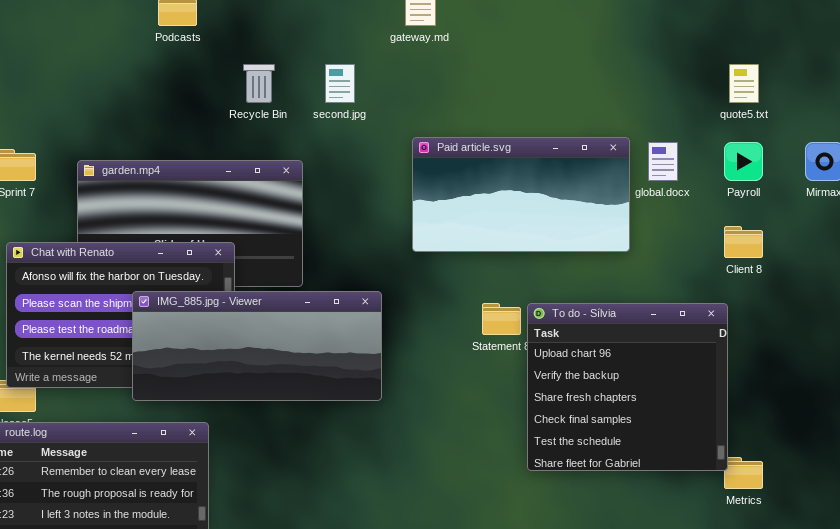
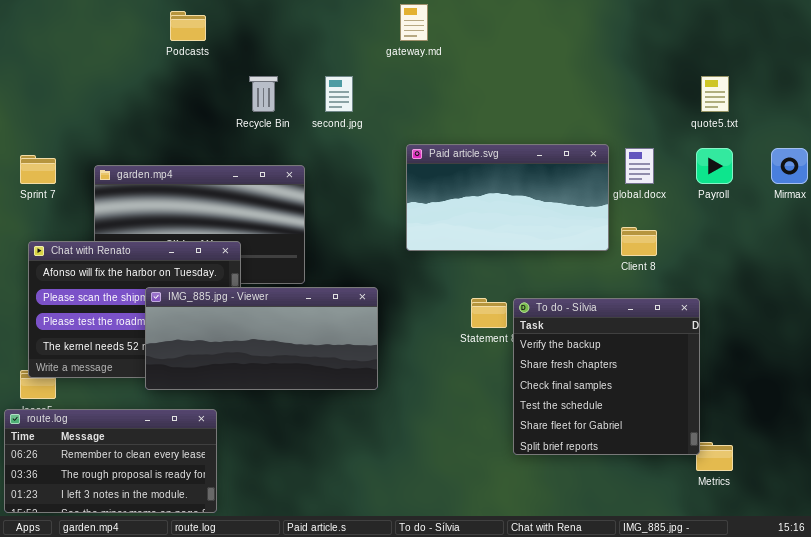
Client 8: [724,226,763,258] -> [621,227,657,256], moved
To do - Sílvia: [527,303,728,471] -> [513,298,700,455], scrolled down 1 row

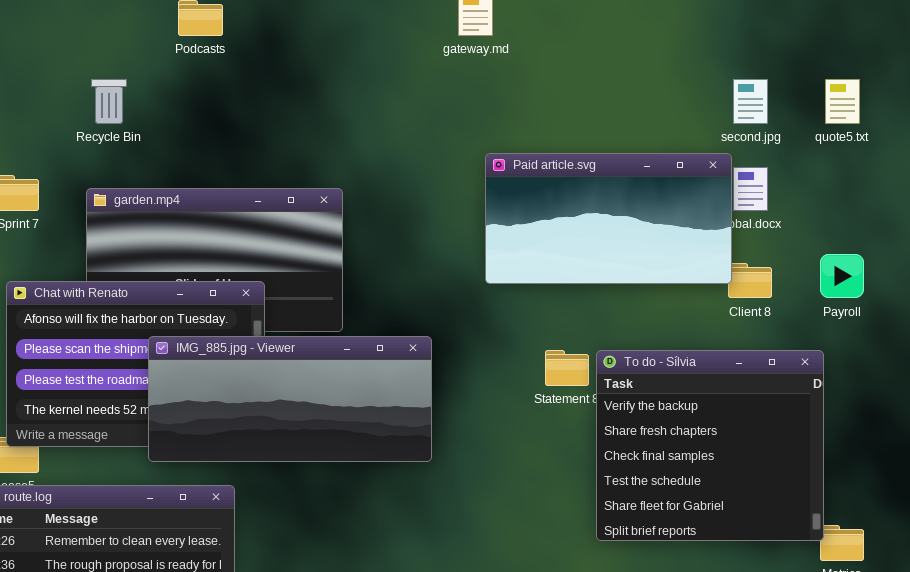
Recycle Bin: [249,76,278,112] -> [91,79,127,124], moved
second.jpg: [325,76,353,112] -> [733,79,768,124], moved
Paid article.svg: [406,144,609,251] -> [485,153,732,284], moved
Payroll: [696,148,733,184] -> [820,254,864,298], moved

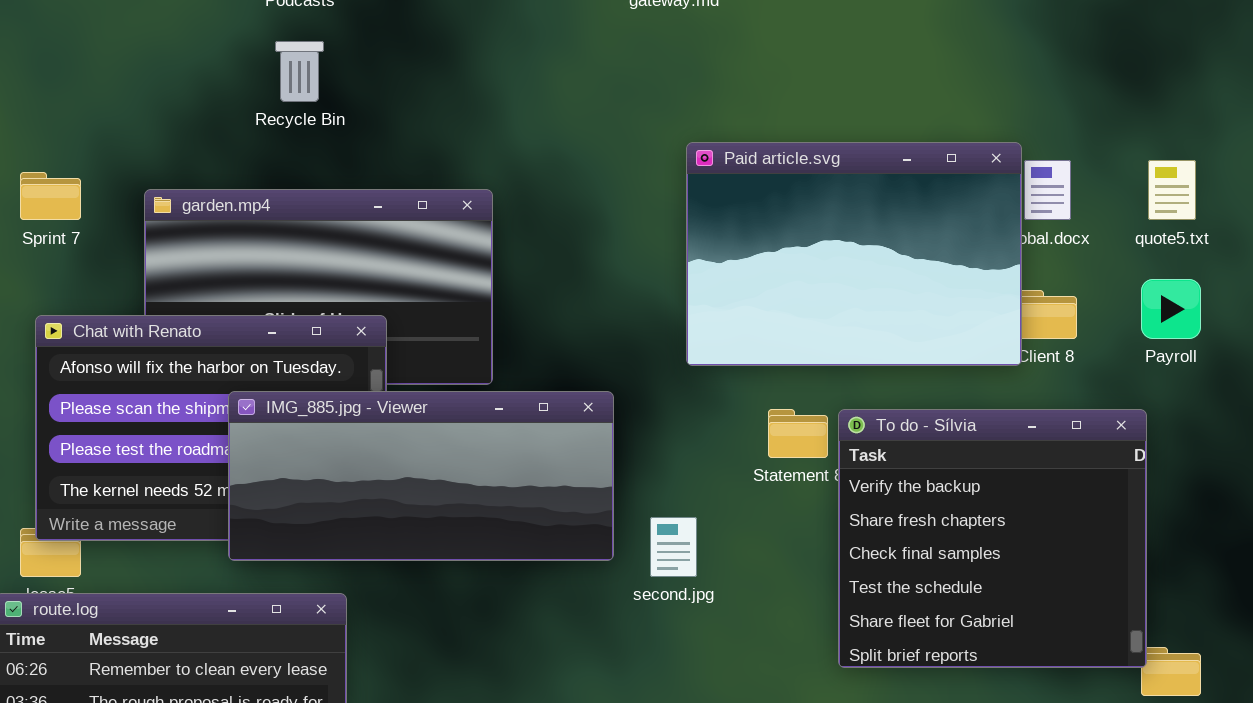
Recycle Bin: [91,79,127,124] -> [275,41,324,102], moved
second.jpg: [733,79,768,124] -> [650,517,697,577], moved
quote5.txt: [825,79,860,124] -> [1148,160,1196,220], moved
Paid article.svg: [485,153,732,284] -> [686,142,1022,366], resized

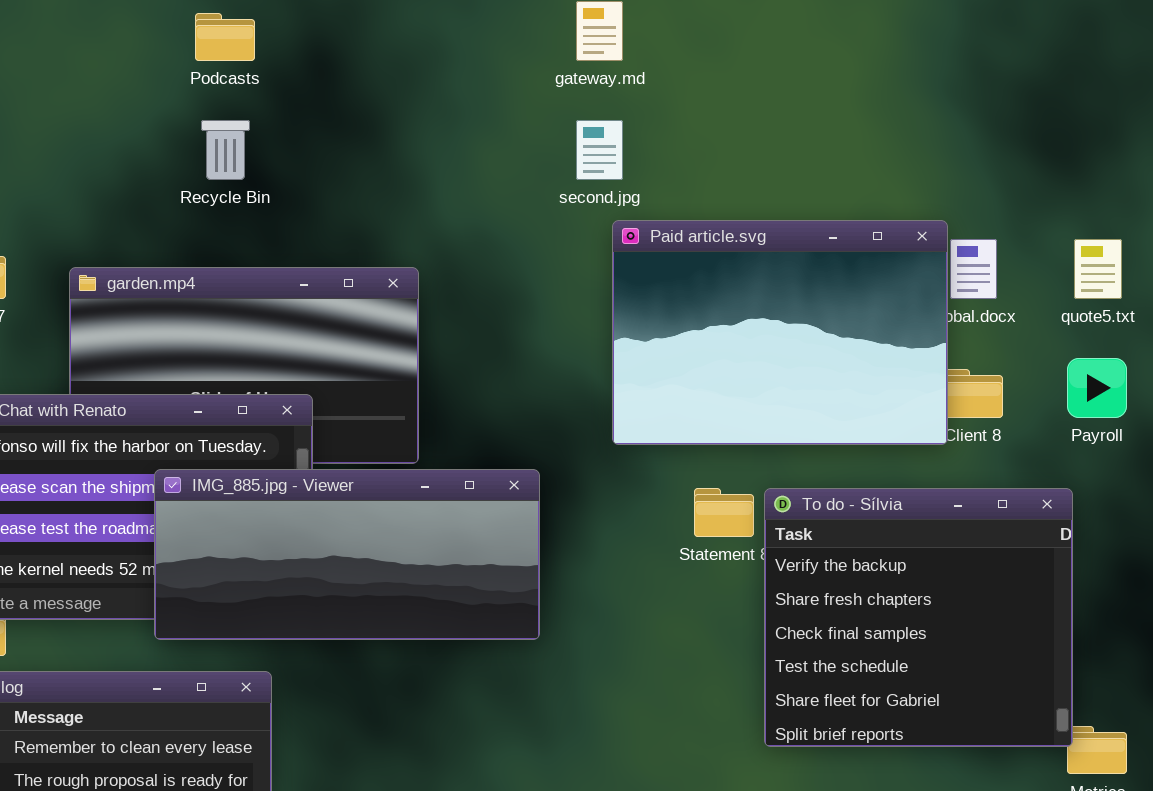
second.jpg: [650,517,697,577] -> [576,120,623,180], moved

